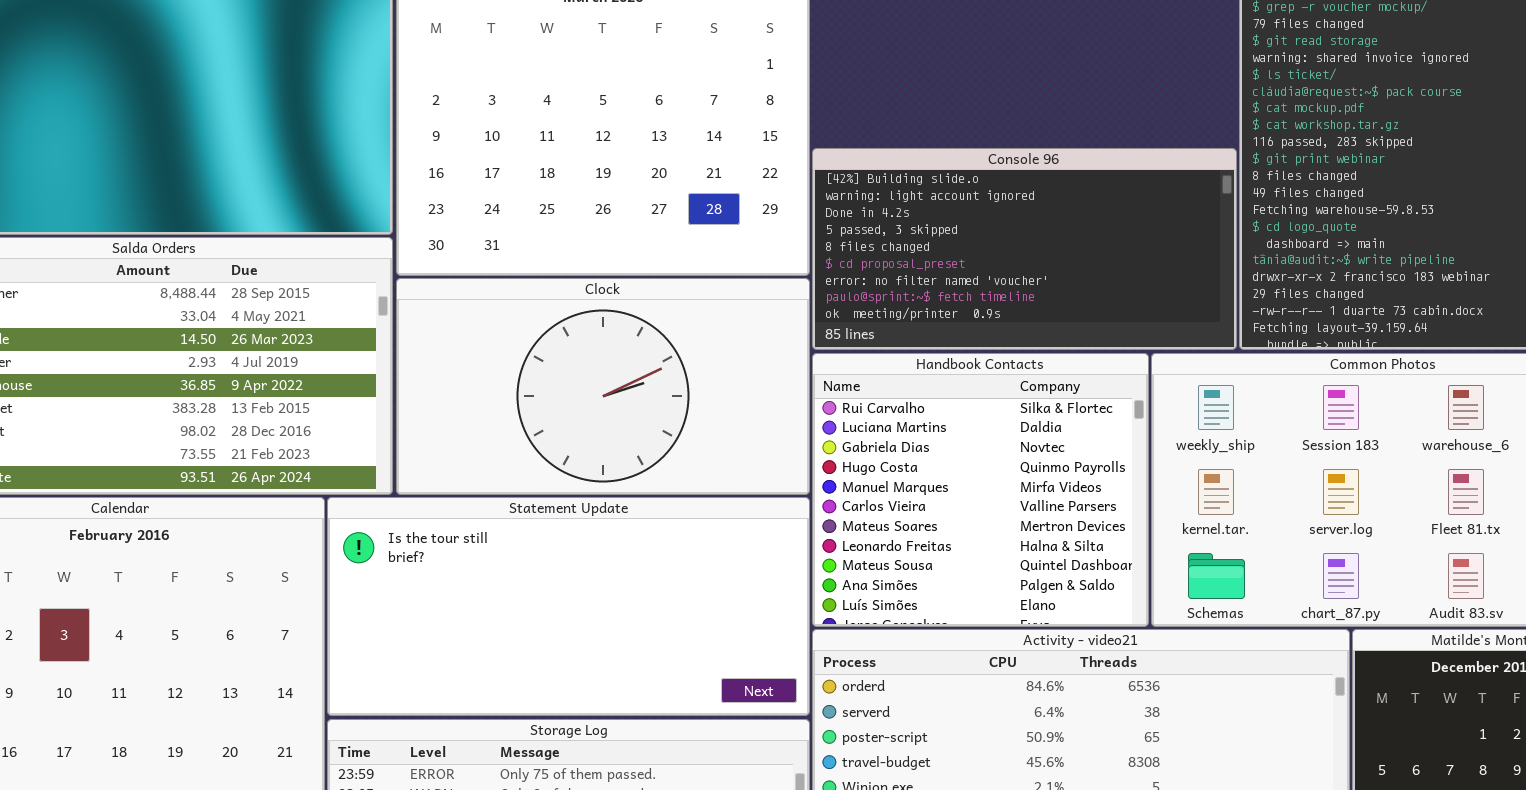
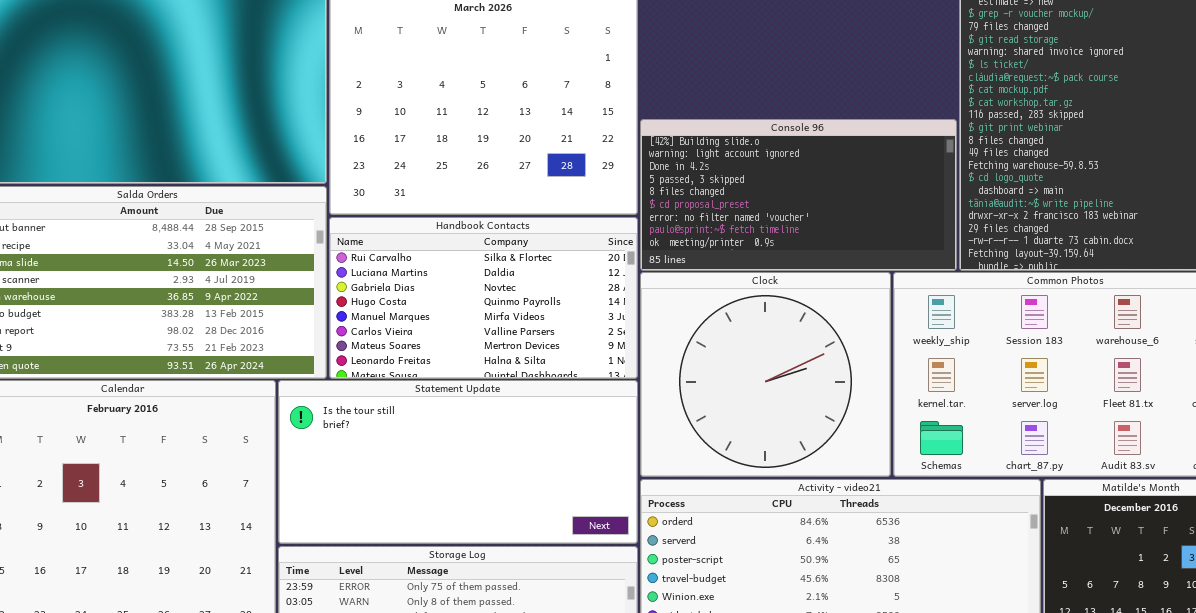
Clock: [396,278,810,495] -> [640,272,891,477], moved, resized
Handbook Contacts: [812,353,1149,627] -> [329,217,638,379], moved, resized

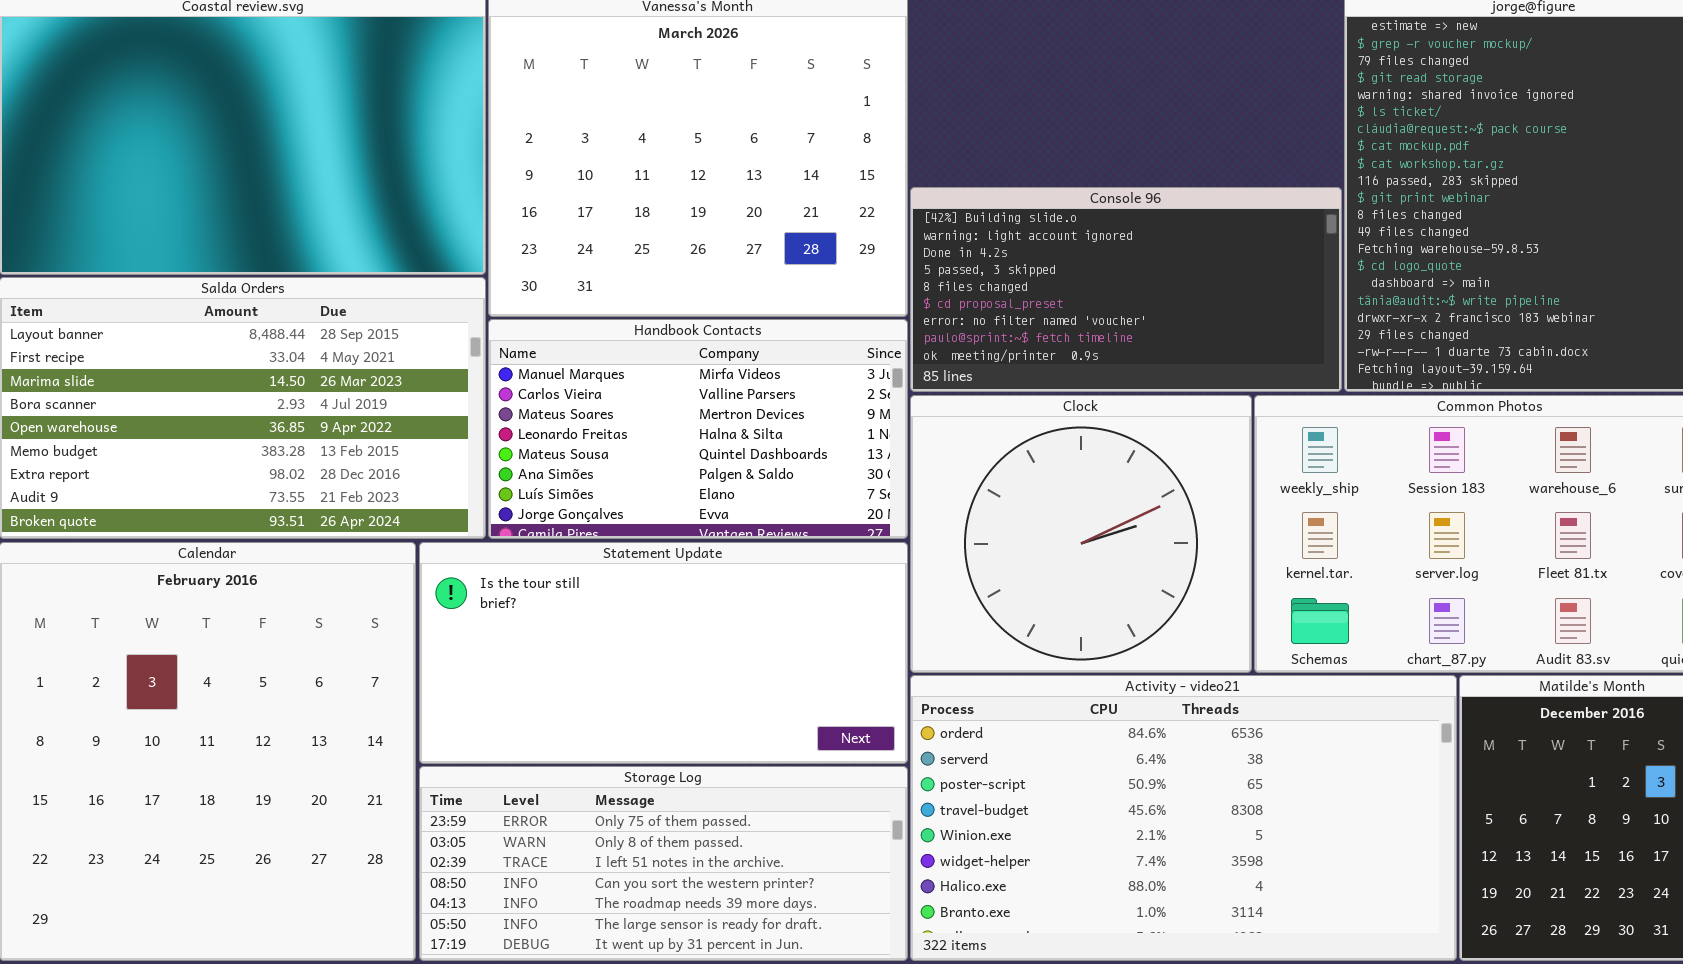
Handbook Contacts: [329,217,638,379] -> [488,319,908,539], scrolled down 4 rows

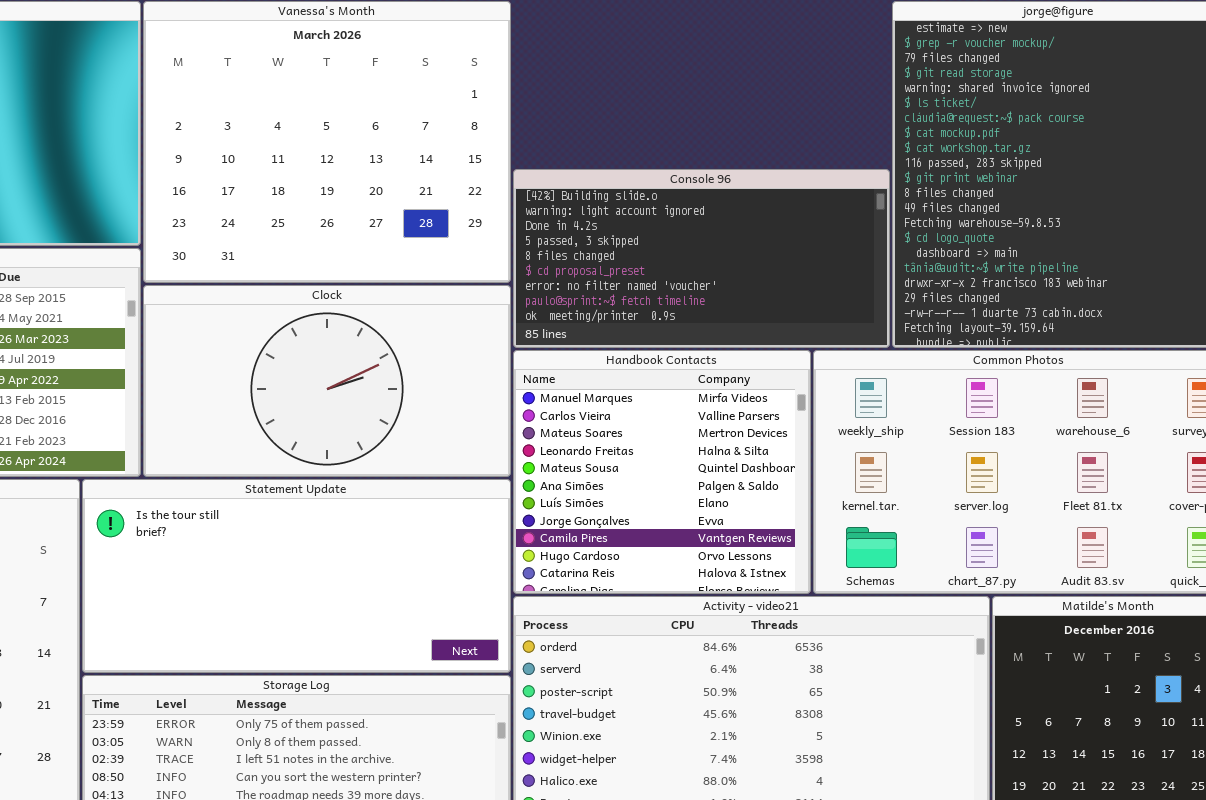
Handbook Contacts: [488,319,908,539] -> [513,350,811,594], moved, resized
Clock: [910,395,1252,673] -> [143,285,511,477], moved, resized

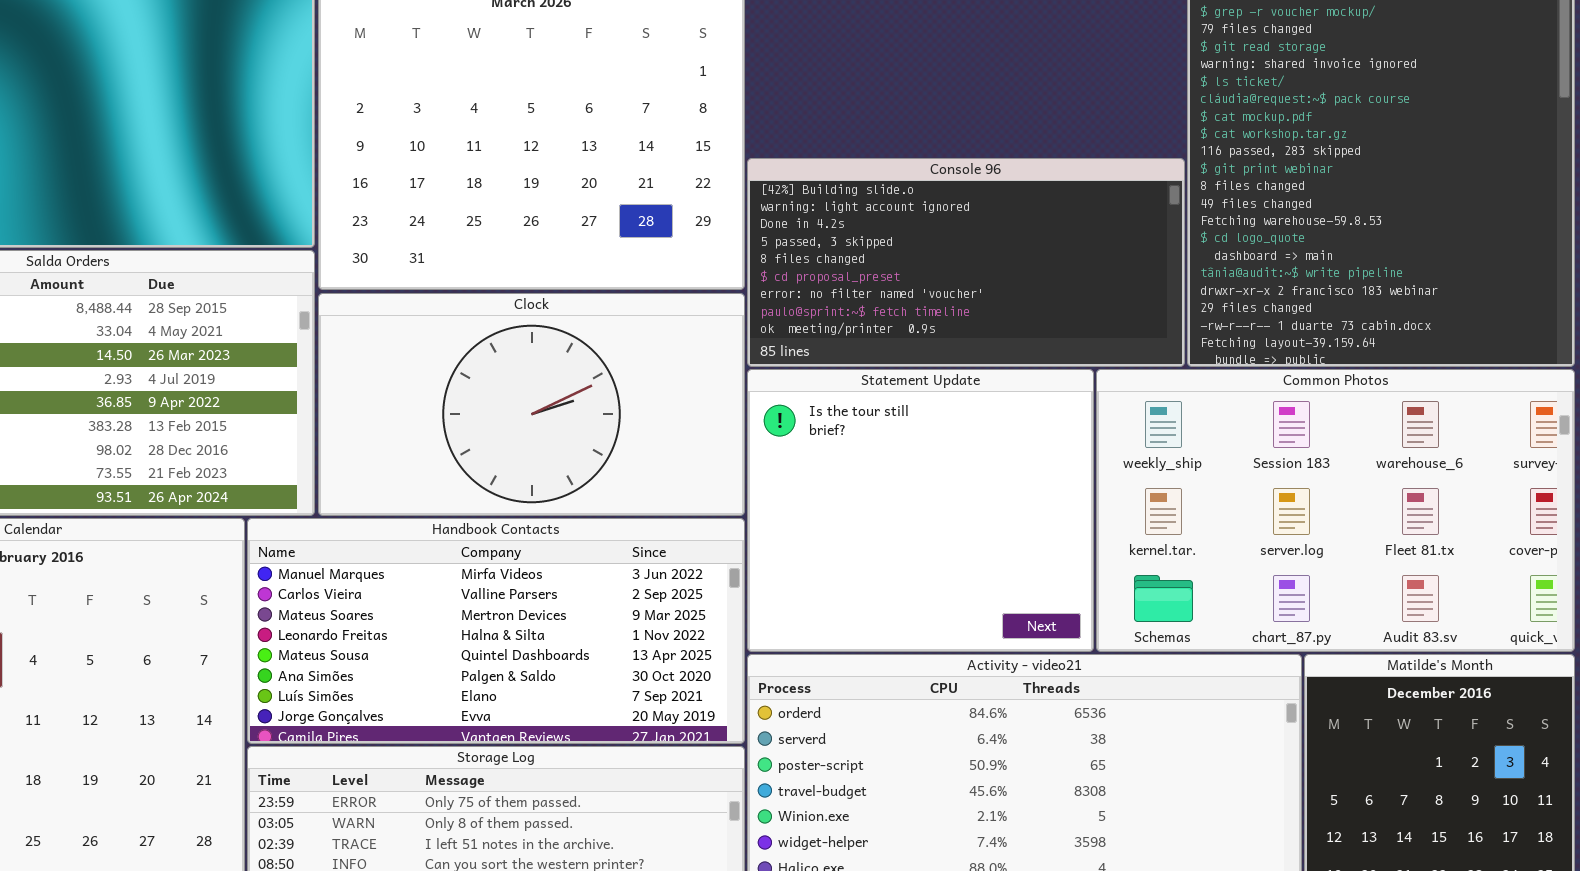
Handbook Contacts: [513,350,811,594] -> [247,518,745,744], moved, resized
Statement Update: [82,479,511,673] -> [747,369,1094,652], moved, resized

